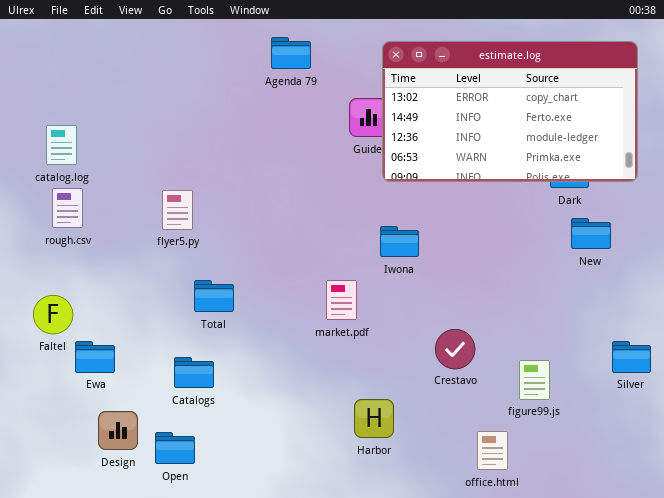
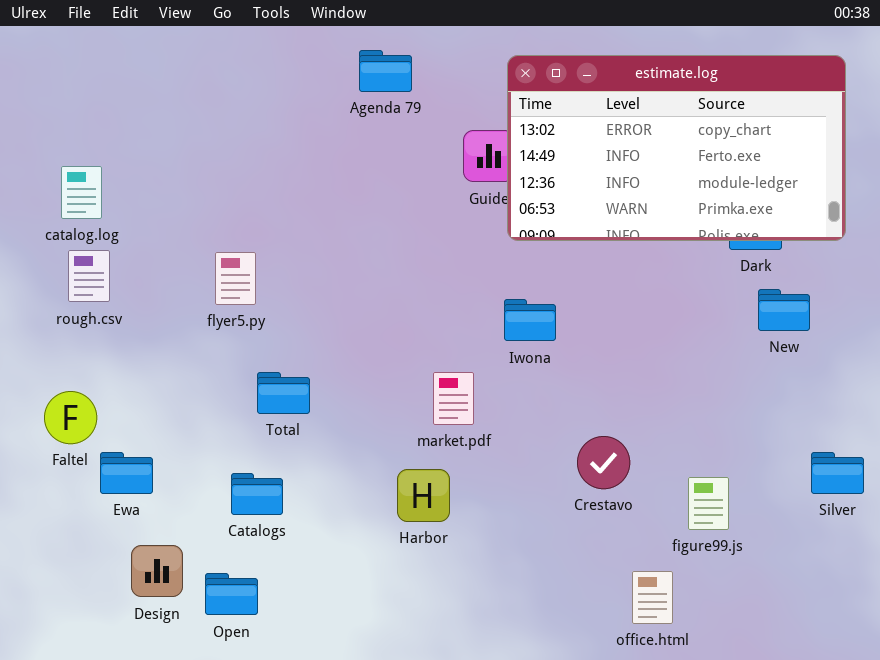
Harbor: [354,399,394,438] -> [397,469,450,522], moved

